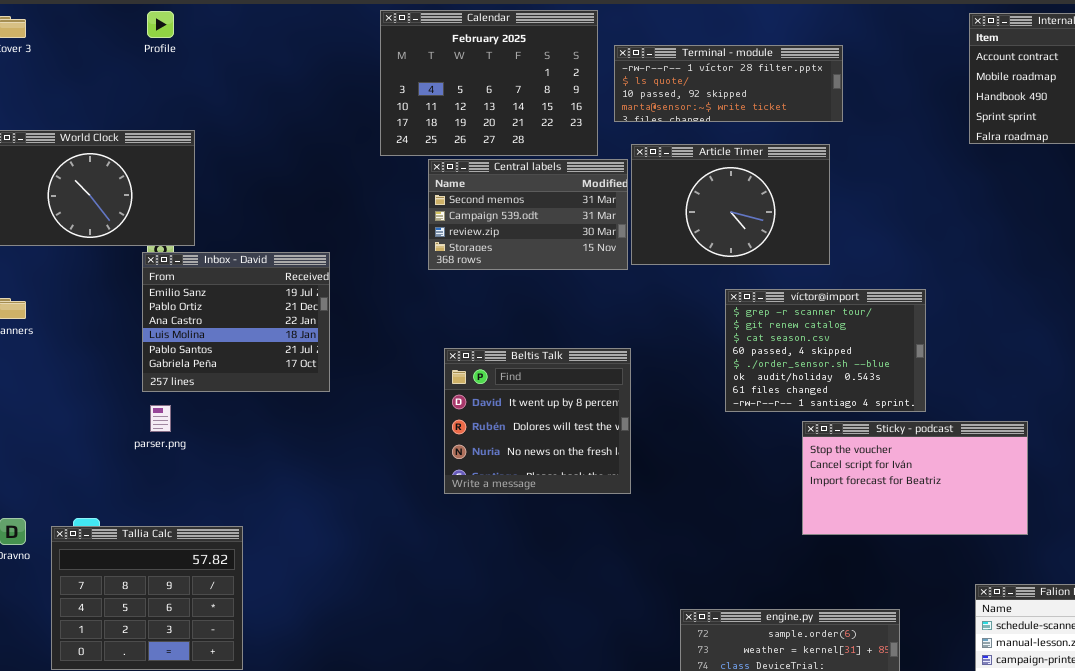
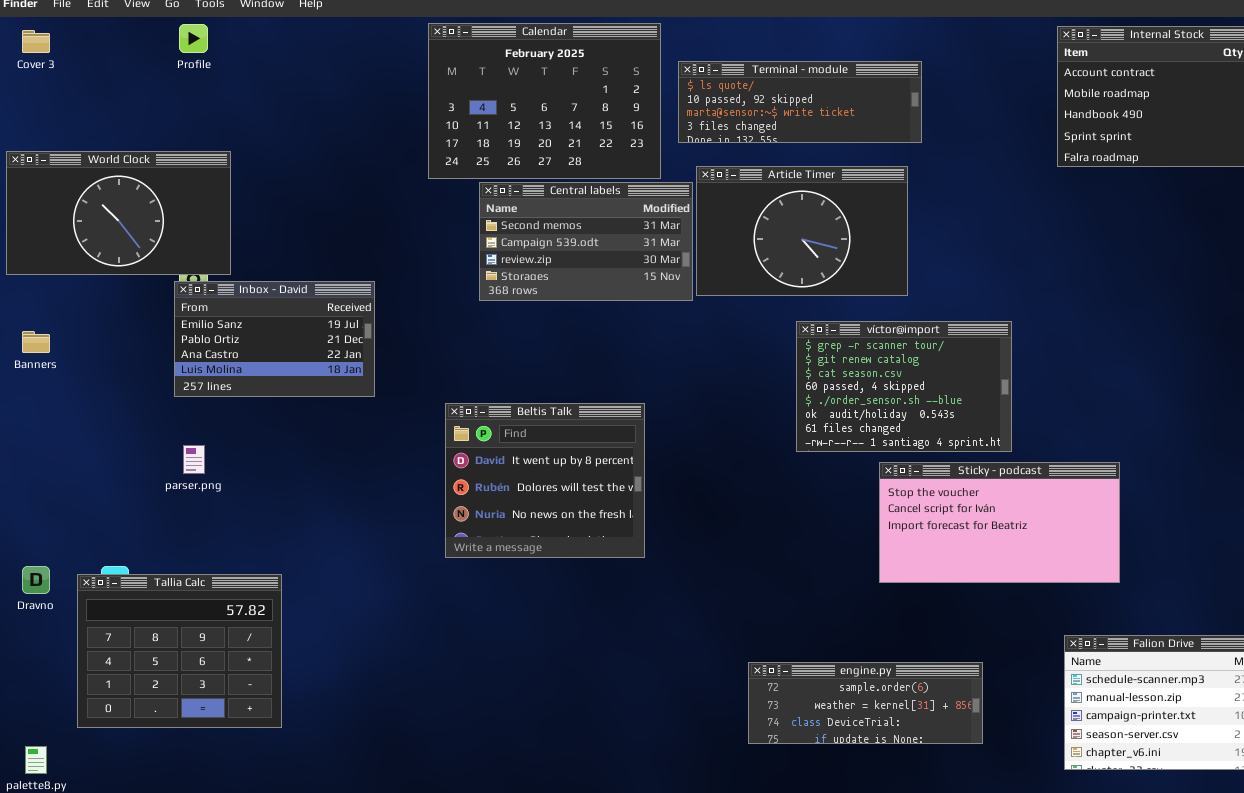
Terminal - module: [614,45,843,122] -> [678,61,922,143], scrolled down 1 row
Inbox - David: [142,252,330,392] -> [174,281,375,397], resized
Beltis Talk: [444,348,631,494] -> [445,403,645,558], moved

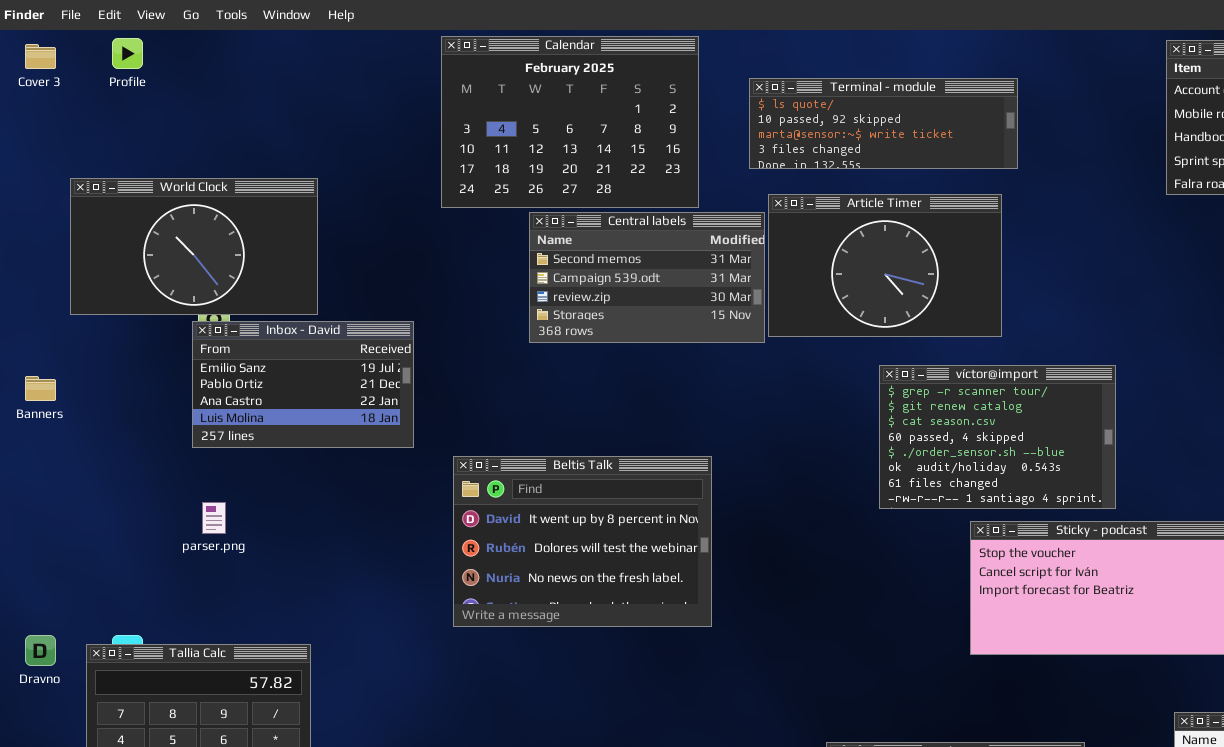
Calendar: [428,23,661,179] -> [441,36,699,208], moved
Profile: [179,24,208,53] -> [112,38,143,69], moved
World Clock: [6,151,231,275] -> [70,178,318,315], moved
Beltis Talk: [445,403,645,558] -> [453,456,712,627], resized

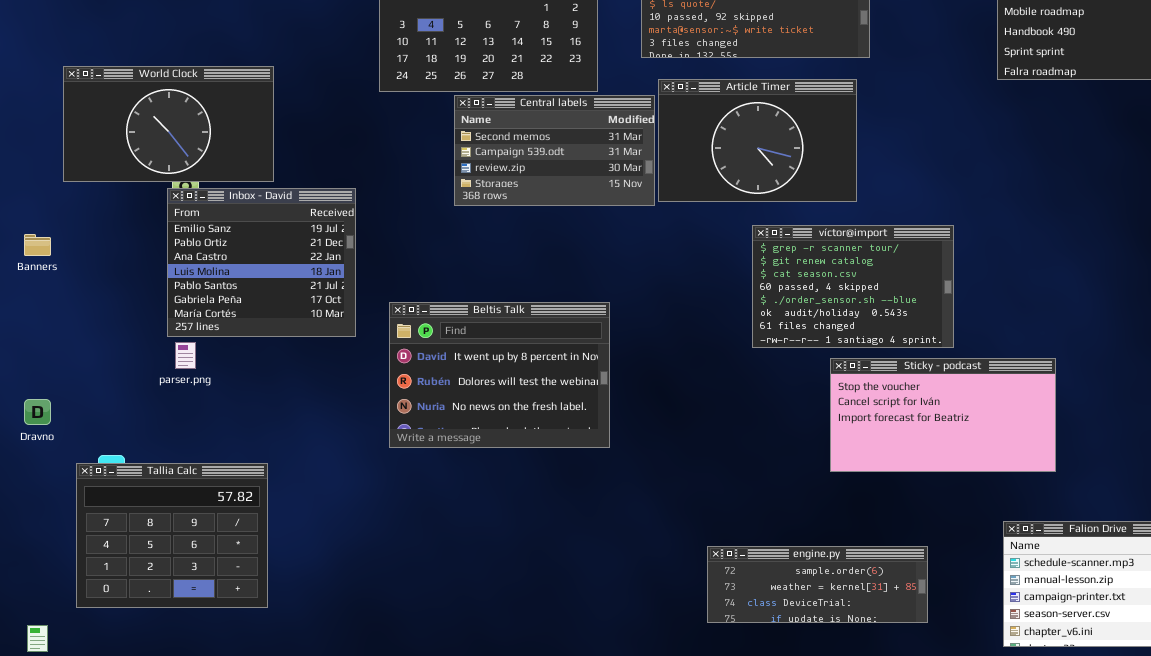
Inbox - David: [192,321,414,448] -> [167,188,356,337], resized
Dravno: [25,635,56,666] -> [24,399,51,425], moved

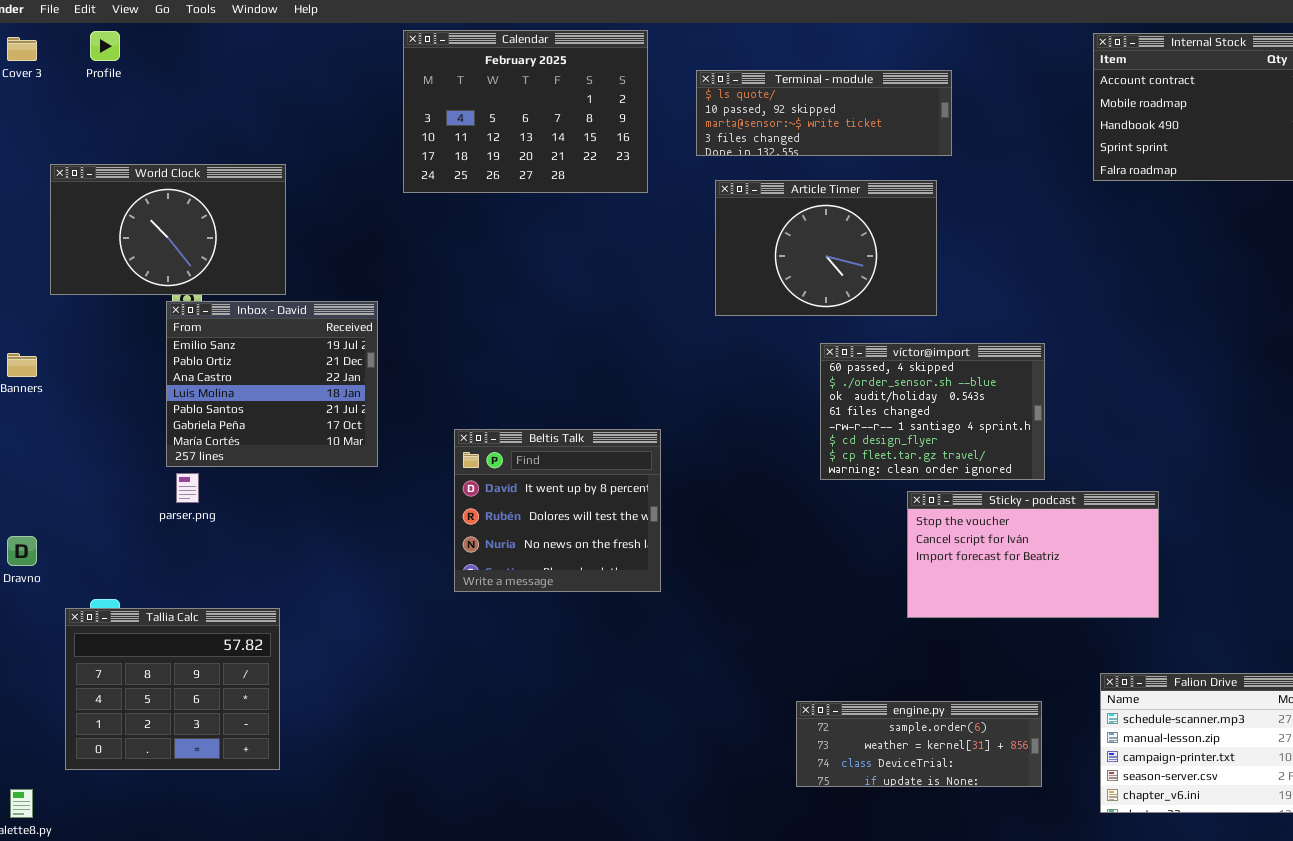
Central labels: [454,95,655,206] -> none, closed
víctor@import: [752,225,954,348] -> [820,343,1045,480], scrolled down 3 rows
Beltis Talk: [389,302,610,448] -> [454,429,661,592], resized
engine.py: [707,546,928,623] -> [796,701,1042,787], moved

